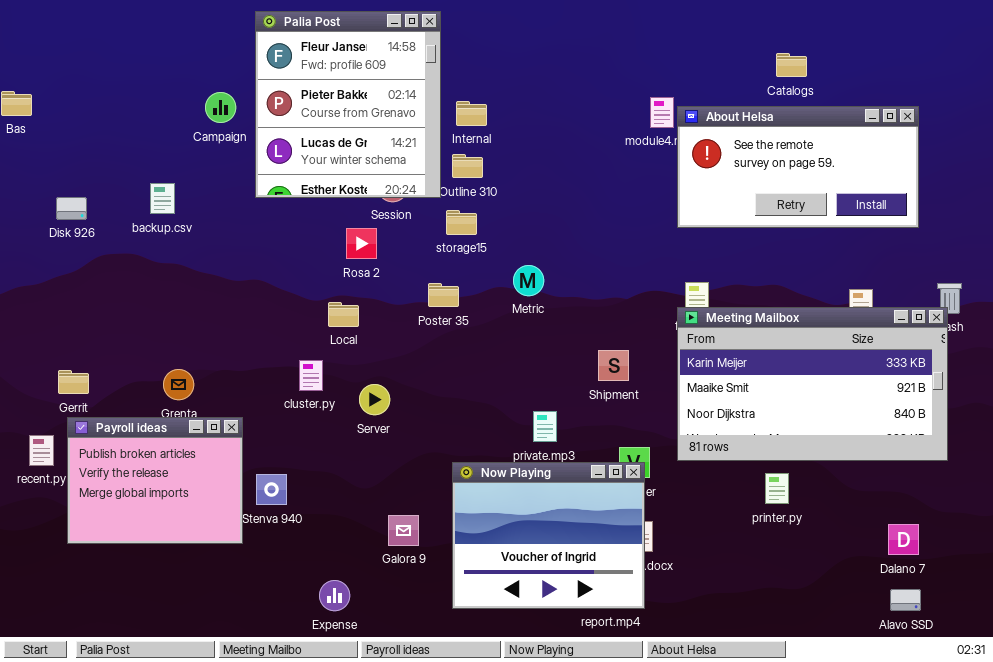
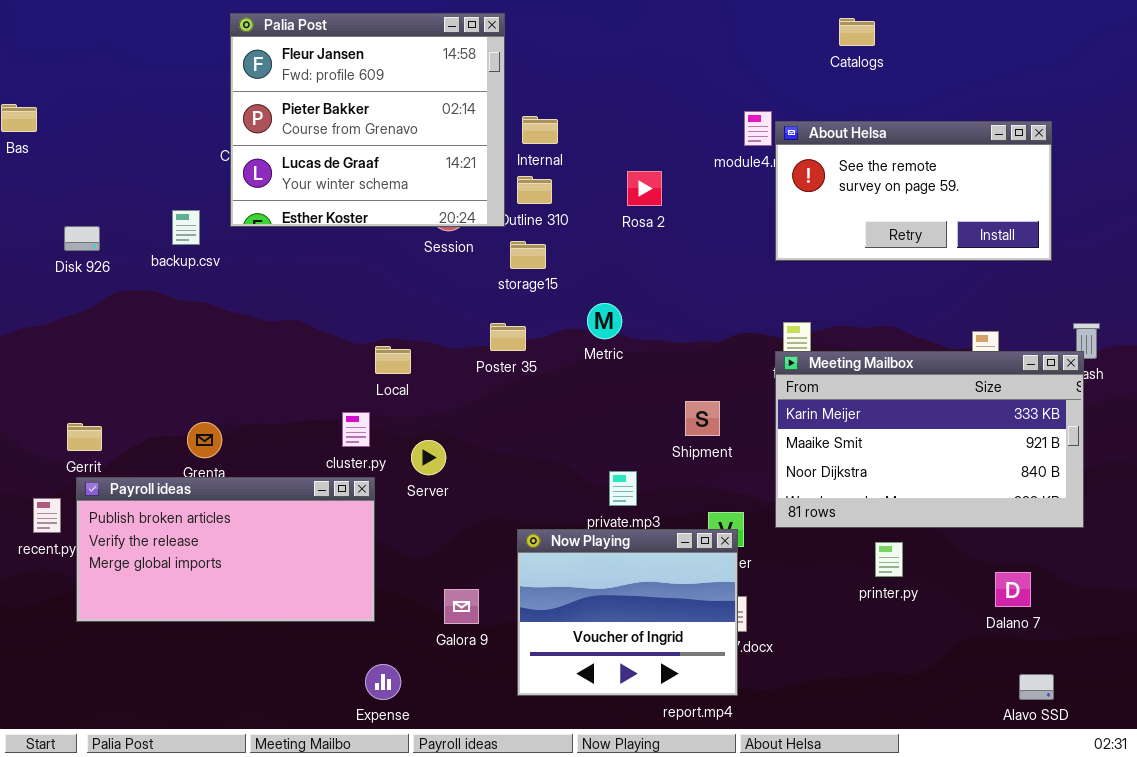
Palia Post: [255,11,441,198] -> [230,13,505,227], resized
Catalogs: [776,53,807,77] -> [839,18,875,46], moved
Rosa 2: [346,228,377,259] -> [627,171,662,206], moved
Payroll ideas: [67,417,243,544] -> [76,477,375,622], resized
Dalano 7: [888,524,919,555] -> [995,572,1031,607], moved

